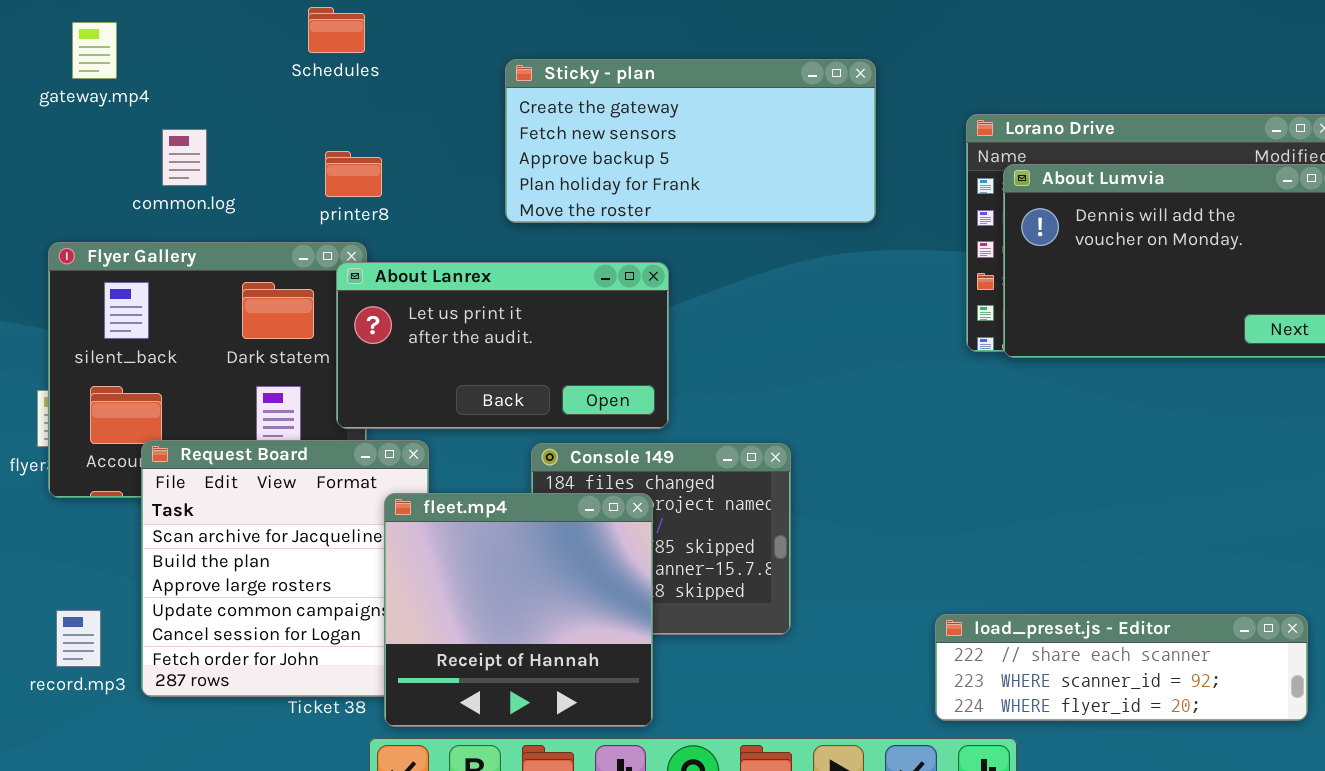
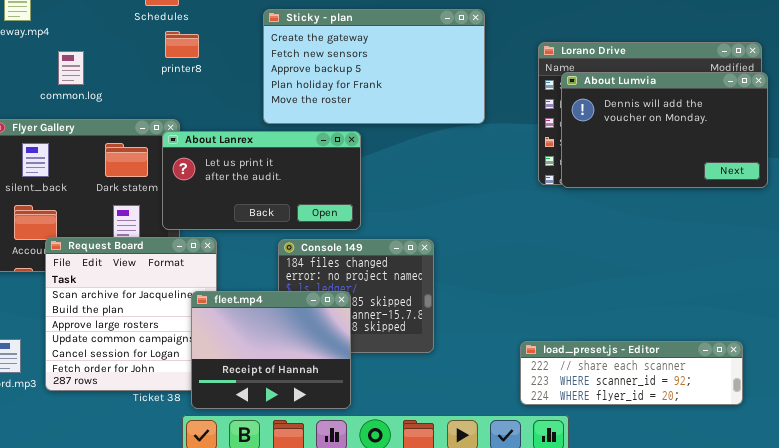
Sticky - plan: [505,59,876,223] -> [263,9,485,124], resized
printer8: [325,151,382,197] -> [165,31,199,58], moved
fleet.mp4: [384,493,653,727] -> [191,291,351,409], resized

